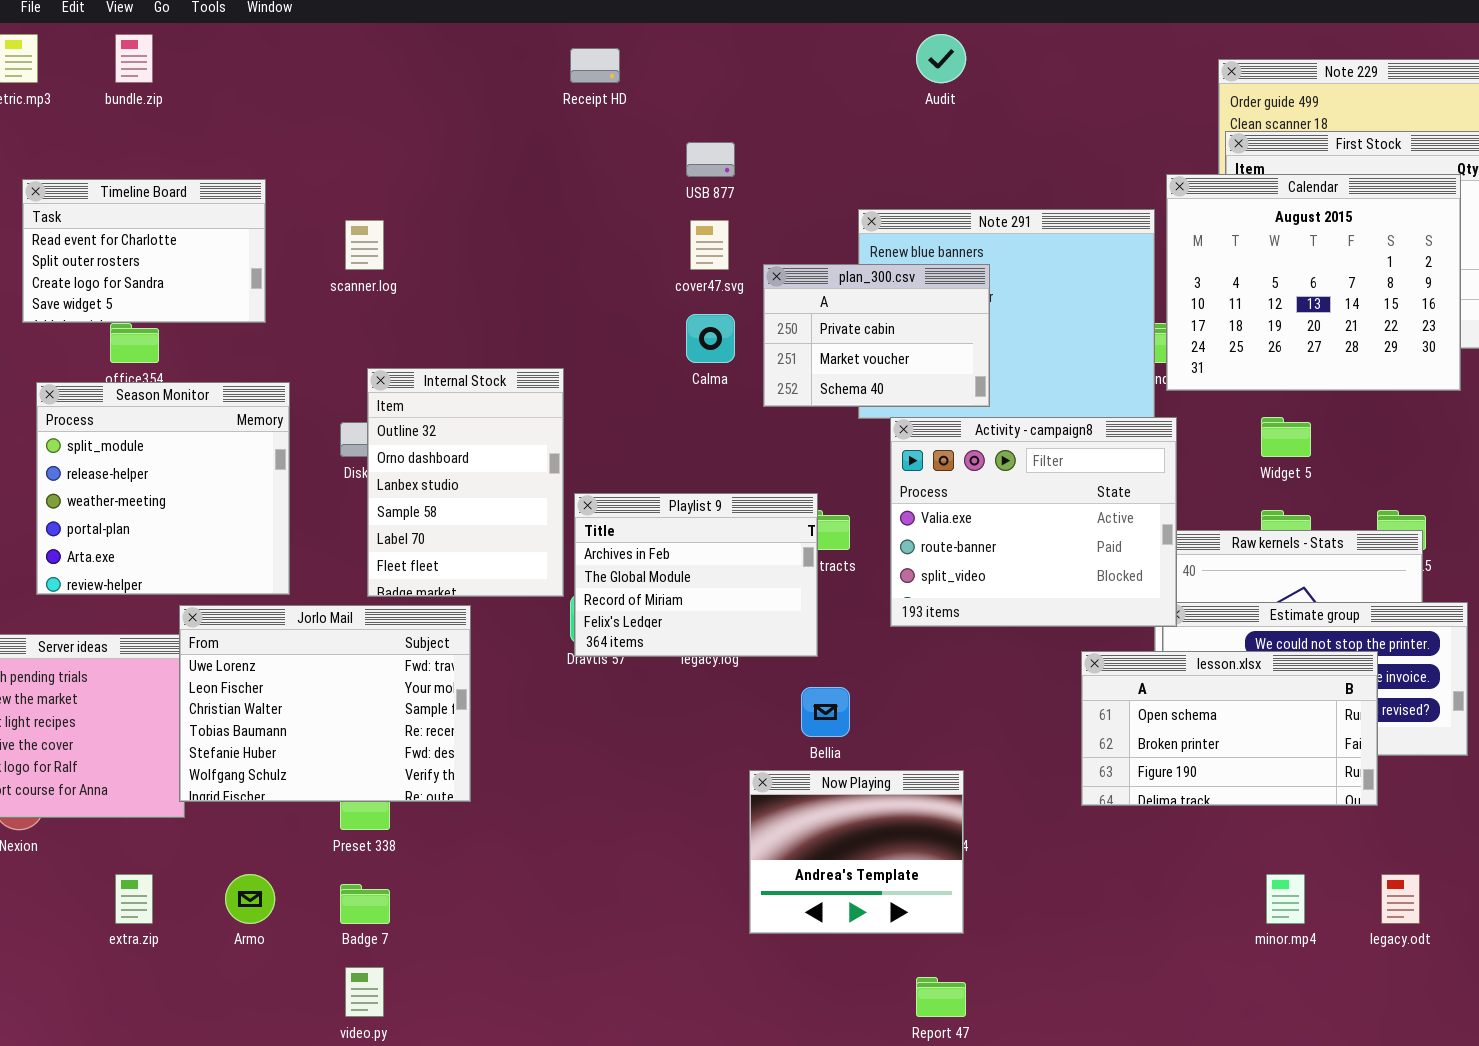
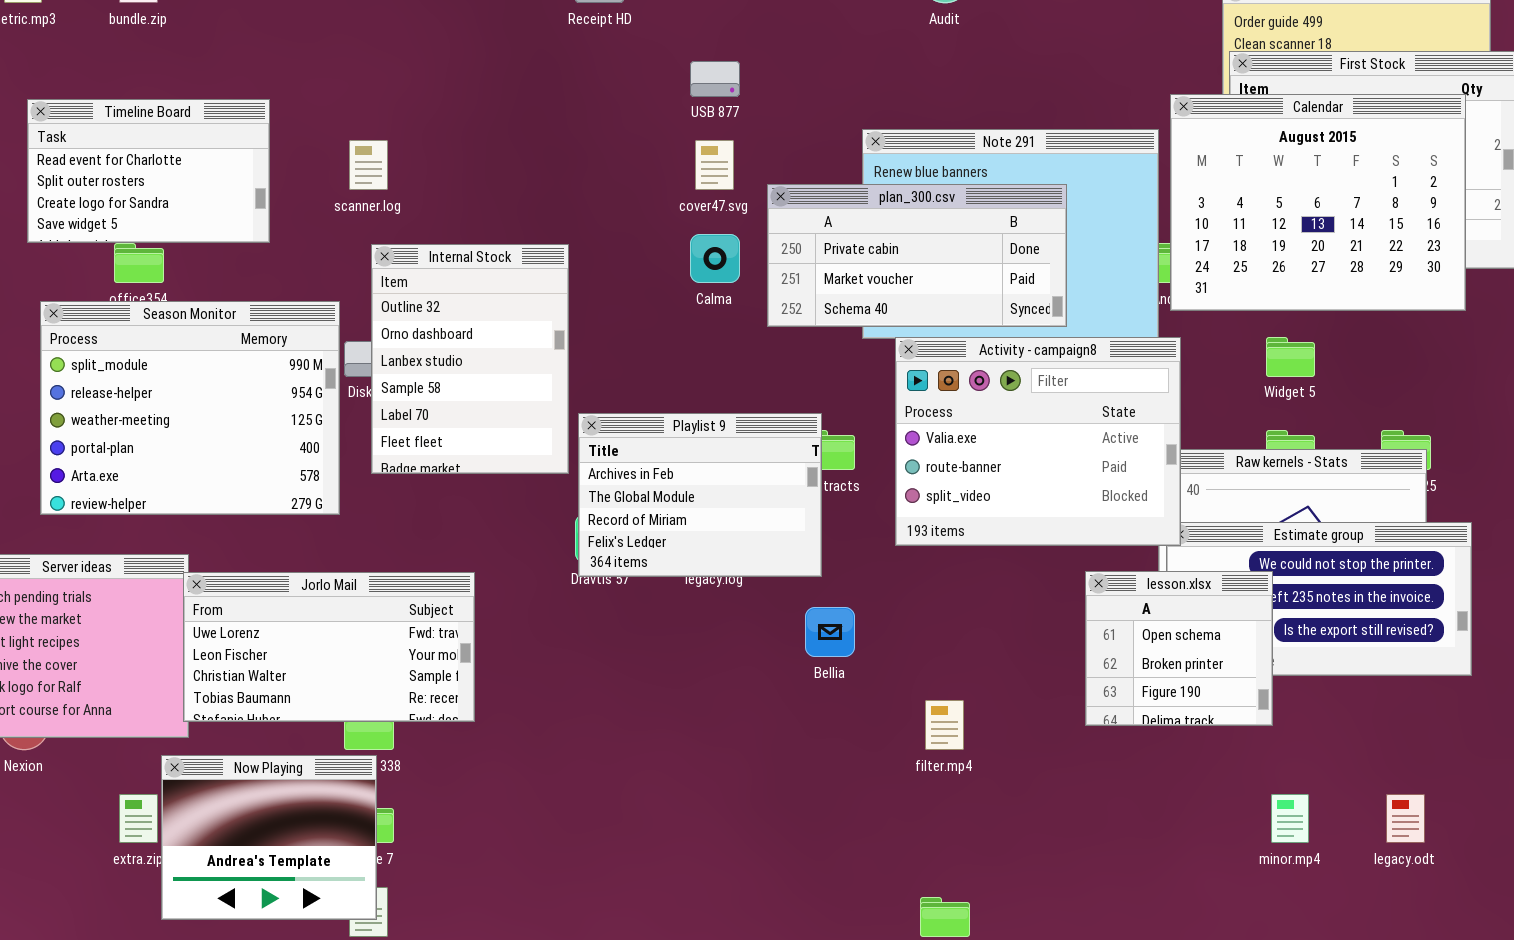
plan_300.csv: [763,264,990,407] -> [767,184,1067,327], resized
Internal Stock: [367,368,564,597] -> [371,244,569,474], moved
Season Monitor: [36,382,290,595] -> [40,301,340,515], resized
Jorlo Mail: [179,605,471,802] -> [183,572,475,722], resized
lesson.xlsx: [1081,651,1378,806] -> [1085,571,1273,726], resized
Now Playing: [749,770,964,934] -> [161,755,377,920], moved

